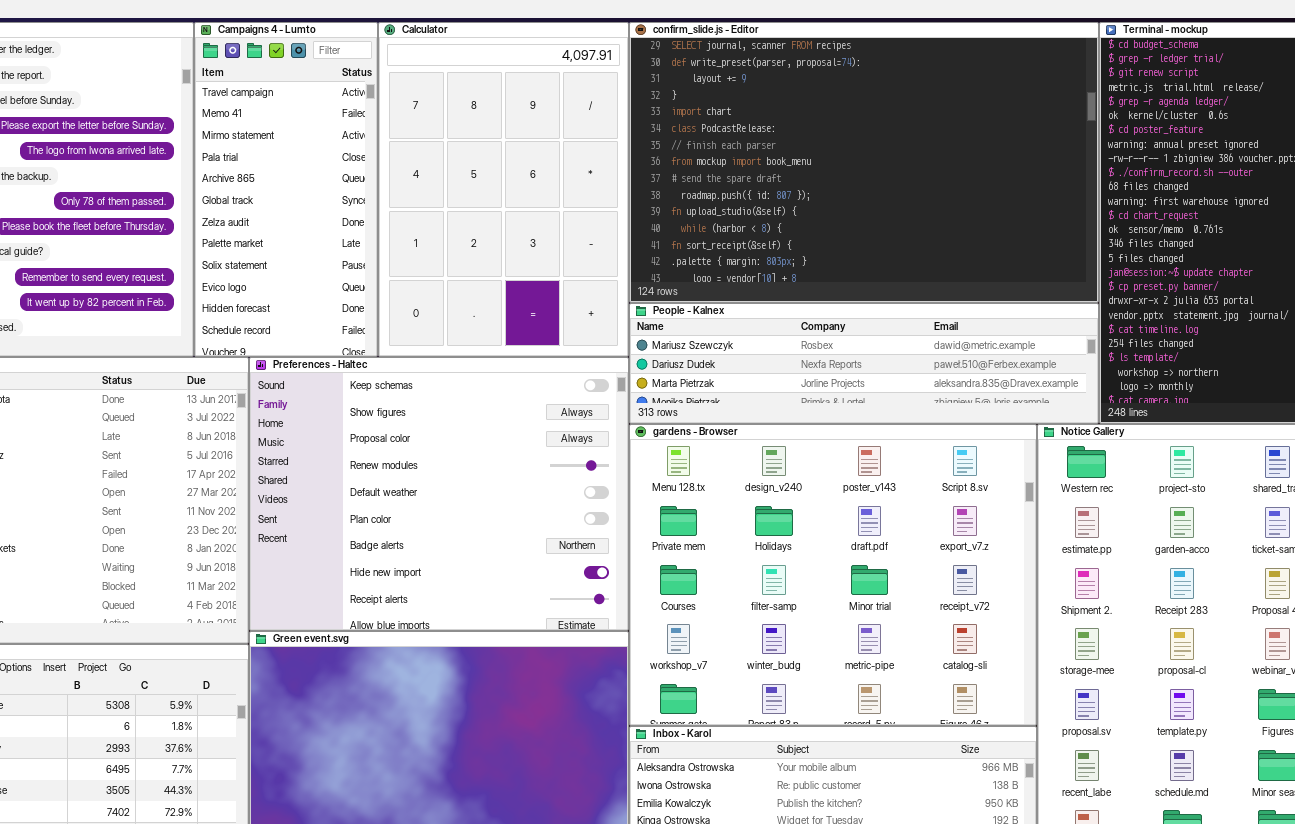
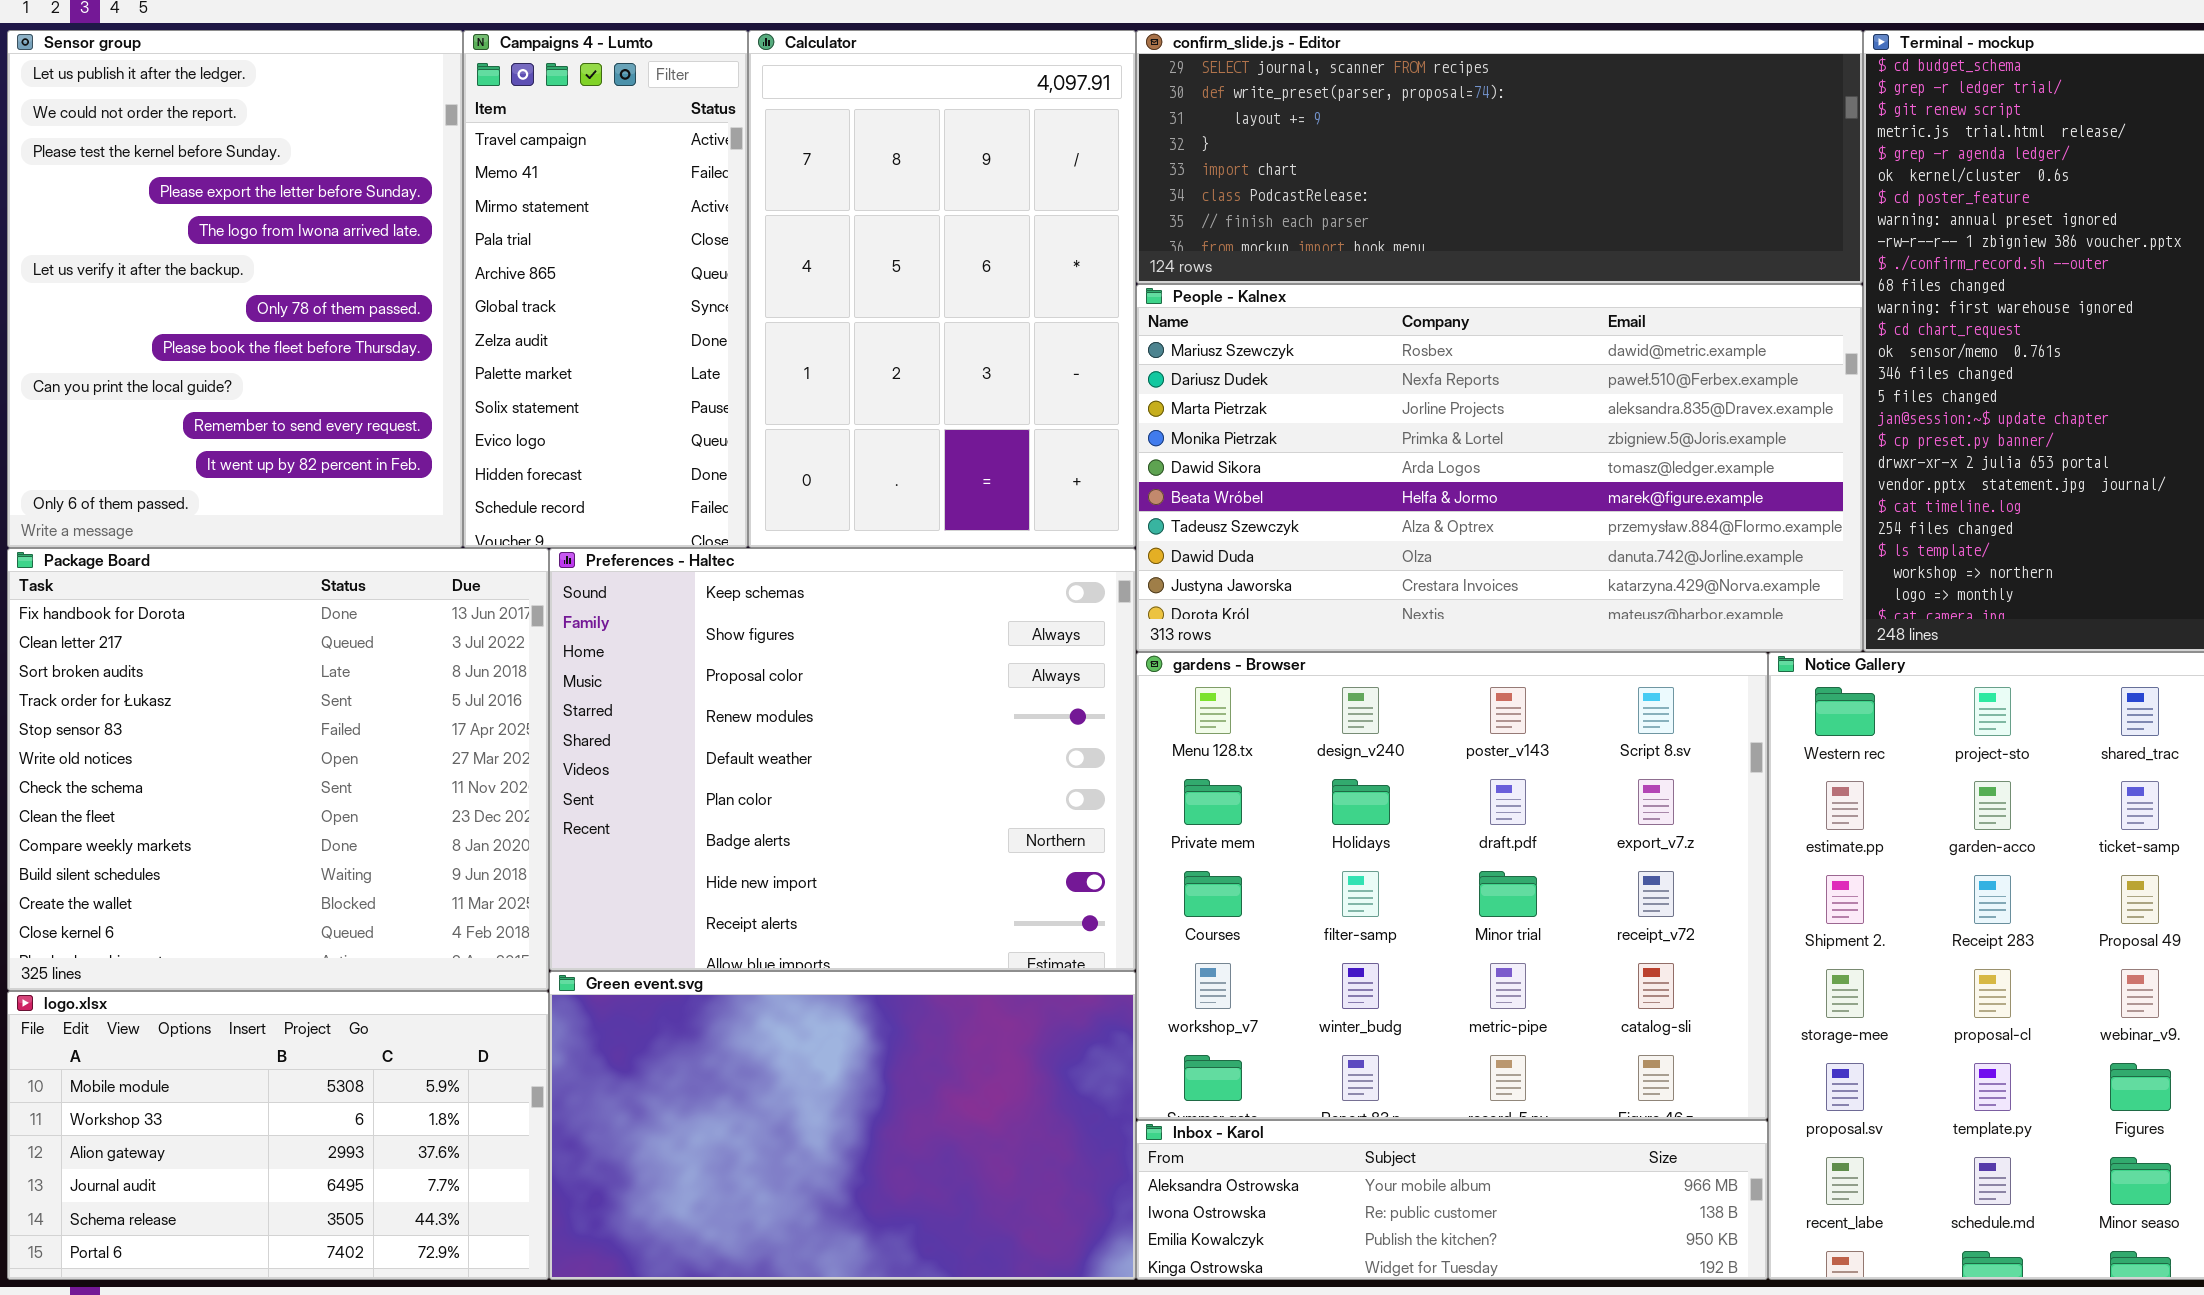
confirm_slide.js - Editor: [629,22,1099,303] -> [1136,30,1863,284], resized
People - Kalnex: [629,303,1099,424] -> [1136,284,1863,652], resized

